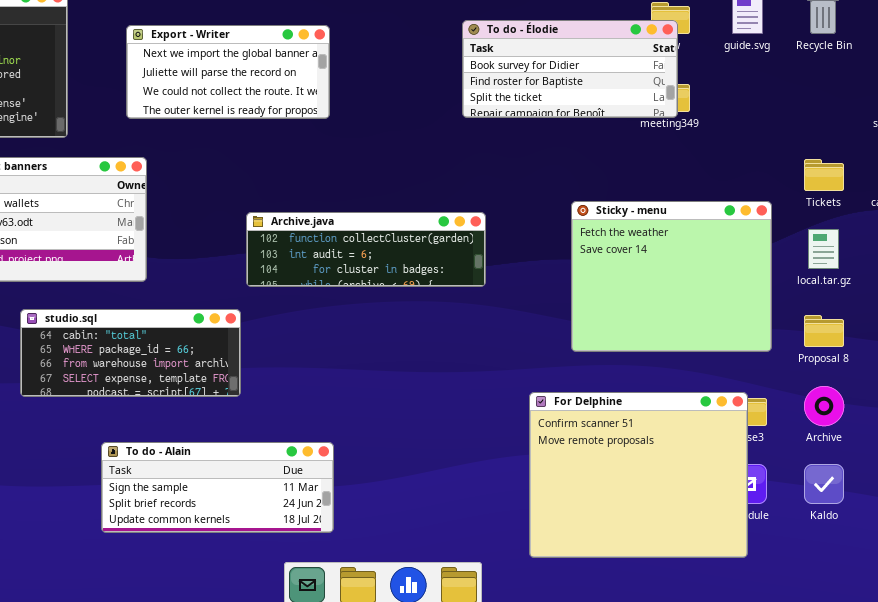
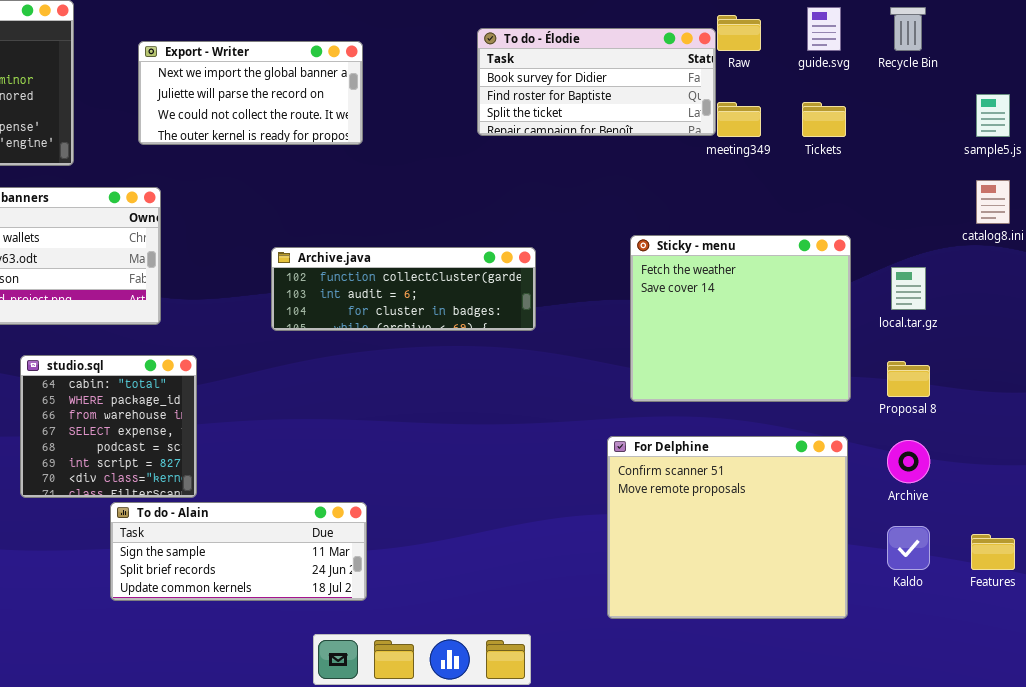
To do - Élodie: [462,20,678,118] -> [477,28,716,136], moved
Tickets: [804,159,844,191] -> [802,102,846,137], moved
studio.sql: [20,309,241,397] -> [20,355,197,498], resized
For Delphine: [529,392,748,558] -> [607,436,848,619], moved

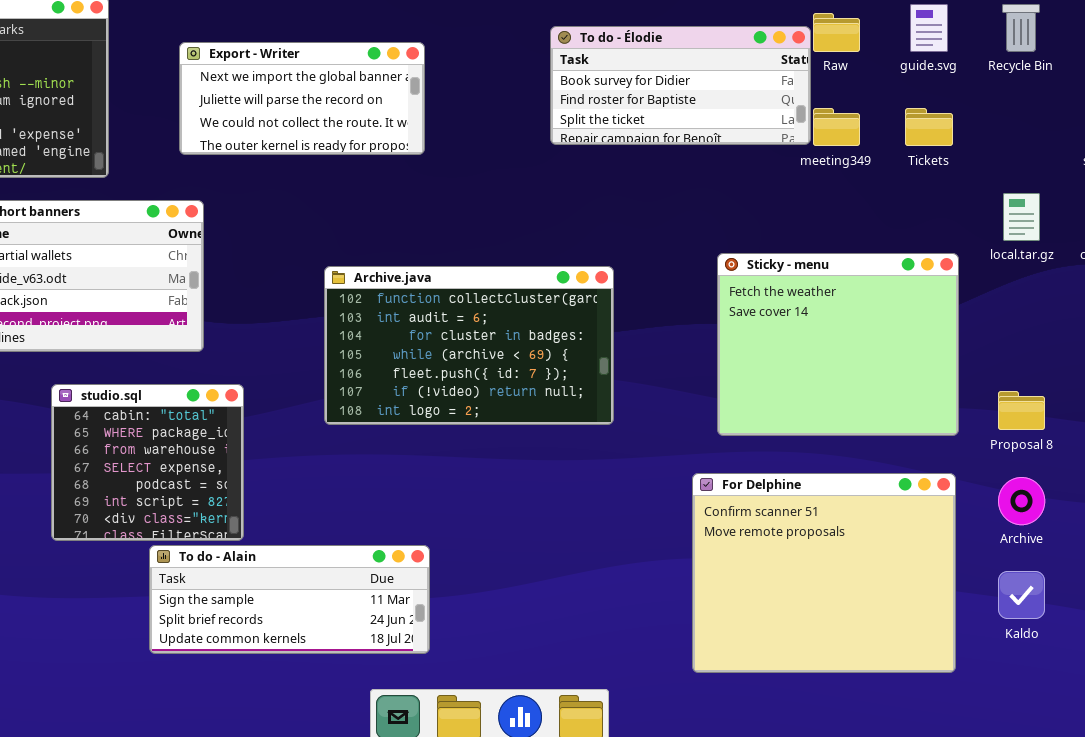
Archive.java: [271,247,536,331] -> [324,266,614,425], resized
local.tar.gz: [891,267,926,310] -> [1003,193,1040,241], moved

